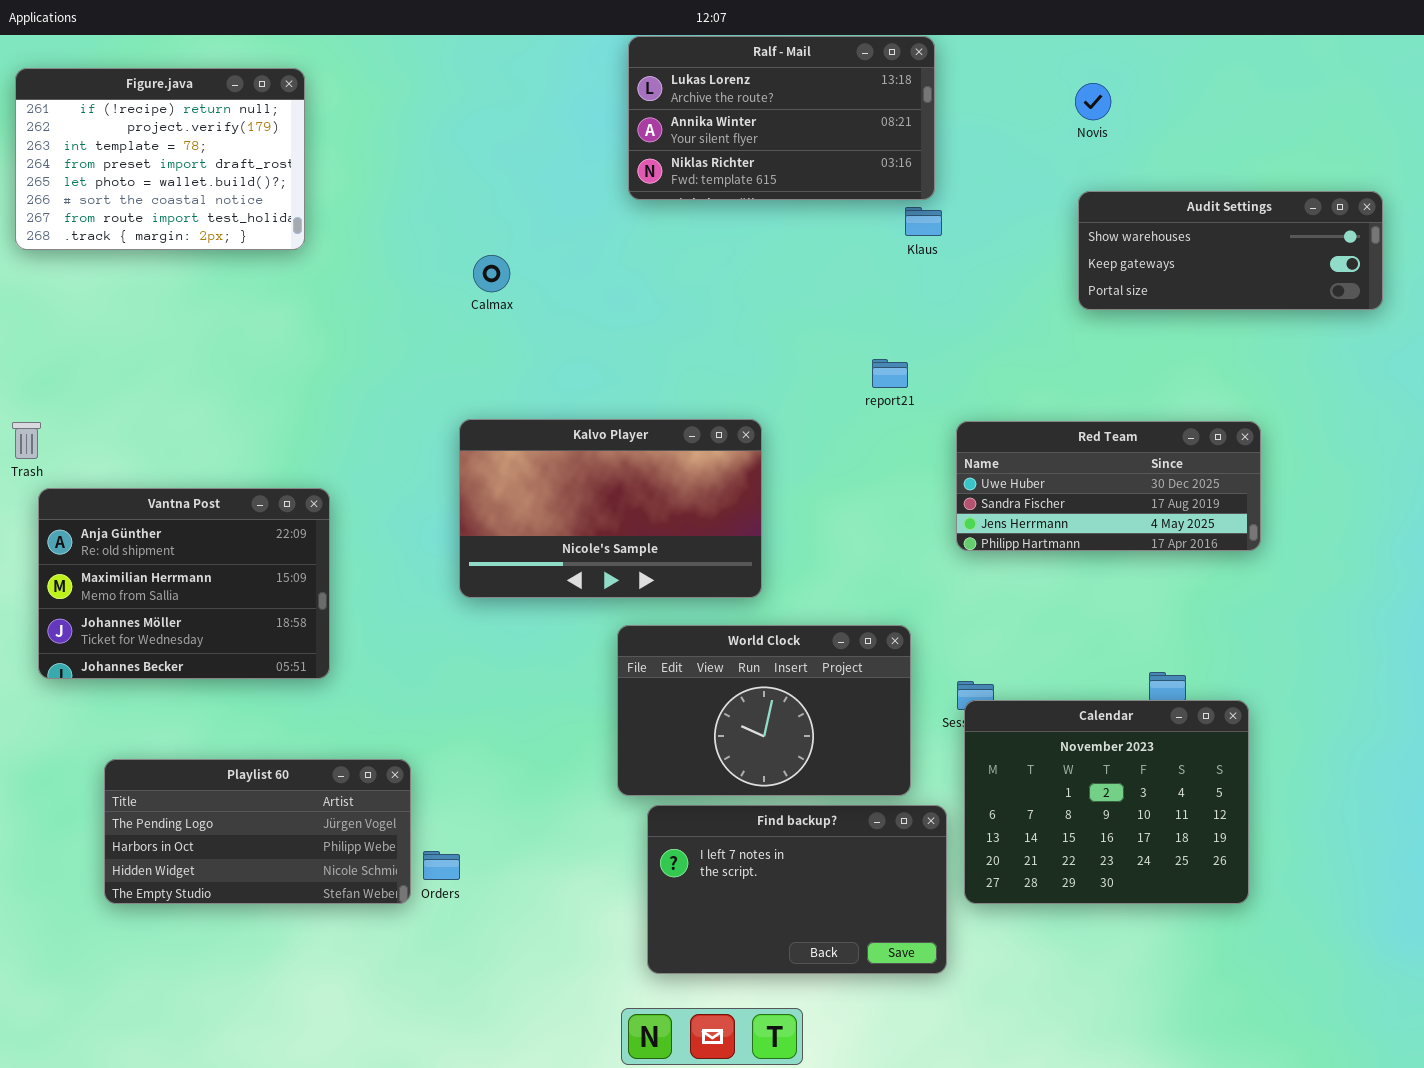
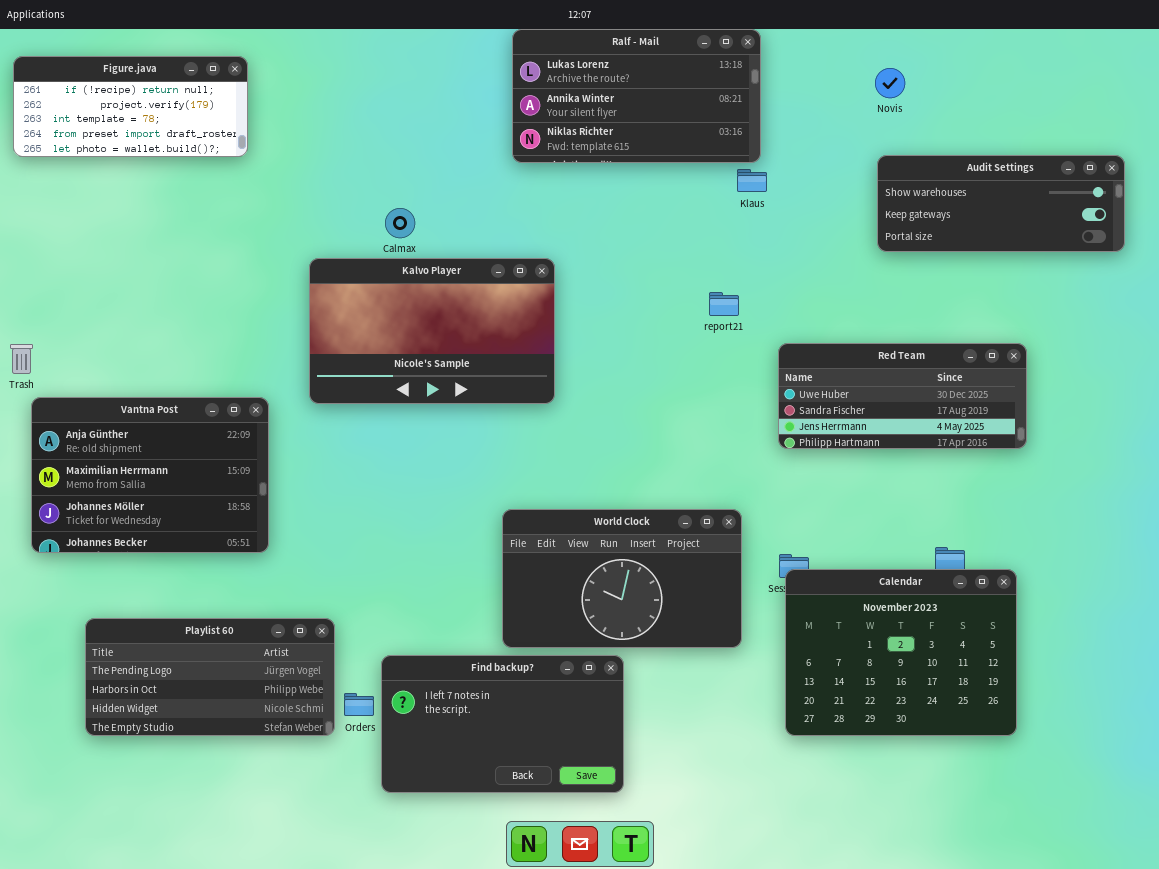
Figure.java: [15,68,305,250] -> [13,56,248,157], resized
Kalvo Player: [459,419,762,598] -> [309,258,555,404], moved
Find backup?: [647,805,947,974] -> [381,655,624,793], moved

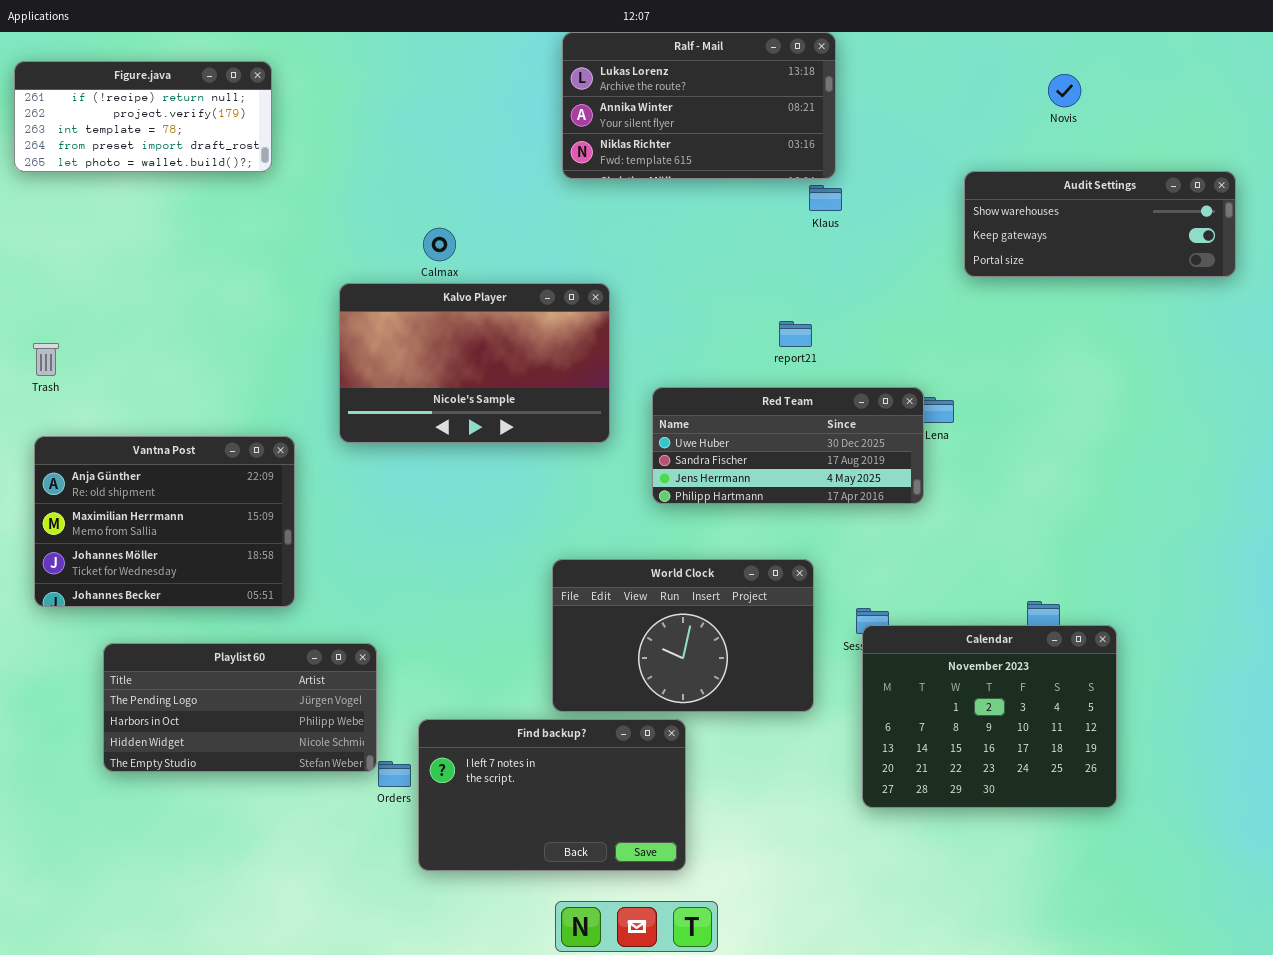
Novis: [875,68,905,98] -> [1048,74,1081,107], moved
Red Team: [778,343,1027,449] -> [652,387,924,504], moved
Trash: [10,344,33,374] -> [33,343,59,376], moved
Playlist 60: [85,618,335,736] -> [103,643,377,772], moved

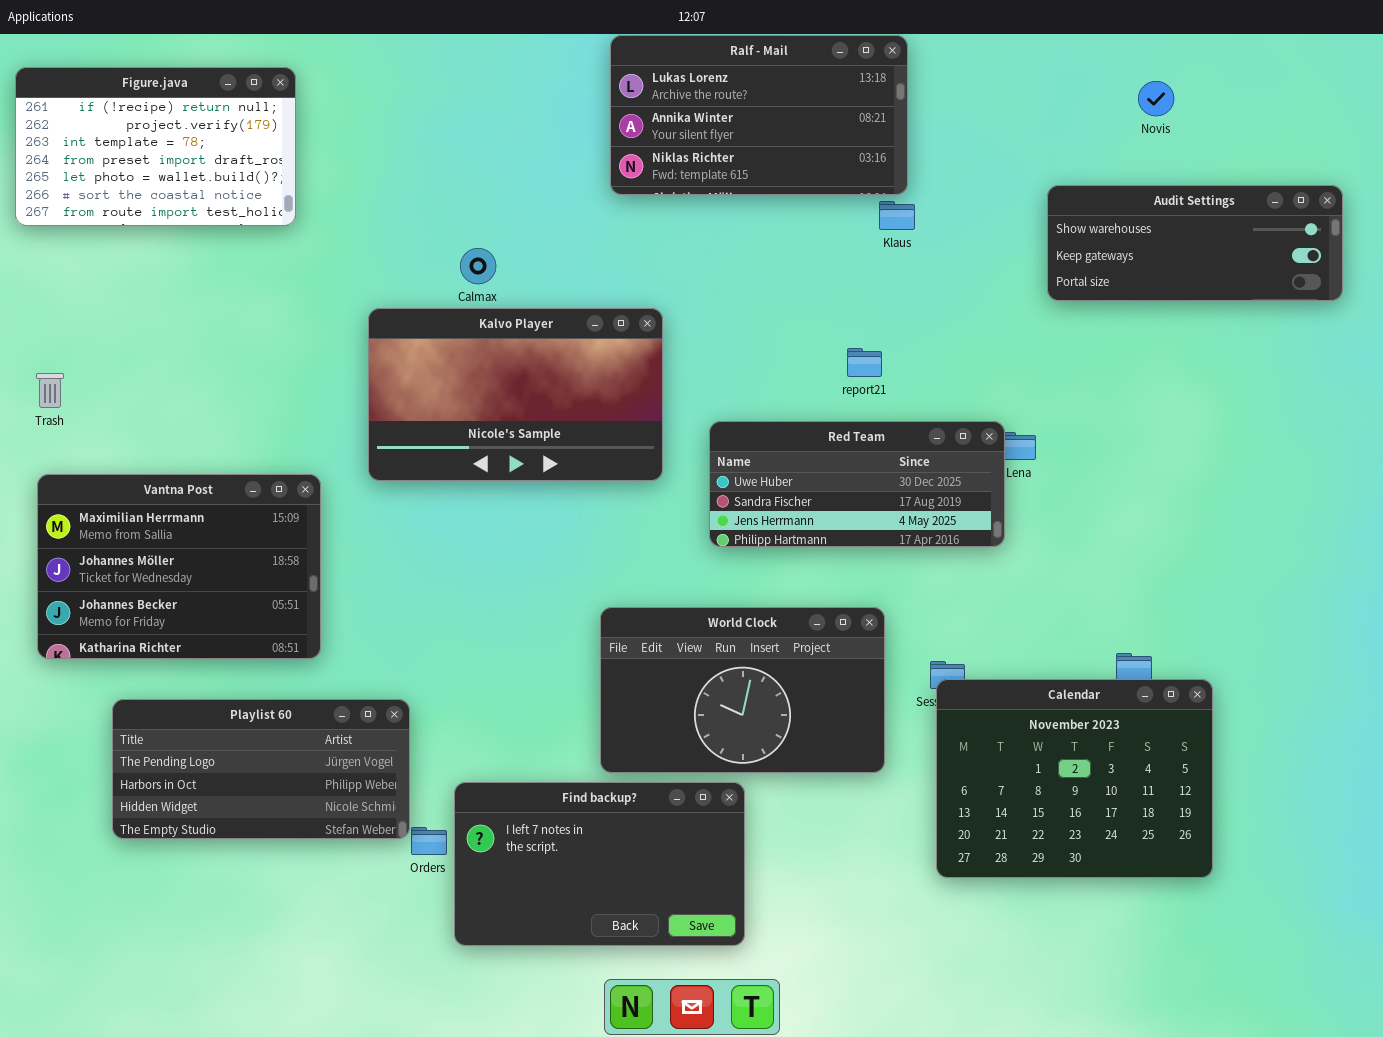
Figure.java: [14,61,272,172] -> [15,67,296,226], resized
Vantna Post: [34,436,295,607] -> [37,474,321,659], scrolled down 1 row

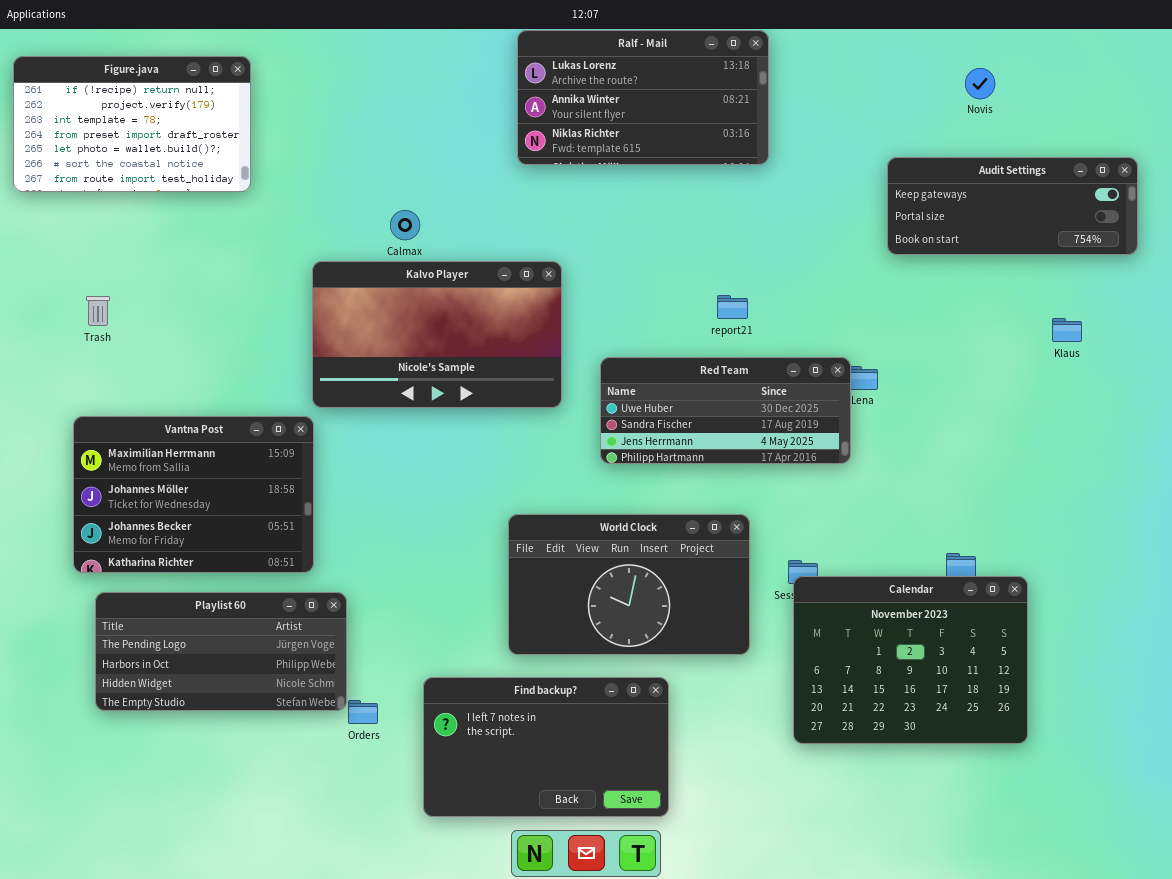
Audit Settings: [1047,185,1343,301] -> [887,157,1138,255], scrolled down 1 row
Klaus: [879,201,915,230] -> [1052,318,1082,342], moved
Trash: [36,373,64,408] -> [86,296,110,326], moved
Vantna Post: [37,474,321,659] -> [73,416,314,573], moved
Find backup?: [454,782,745,946] -> [423,677,669,817], moved

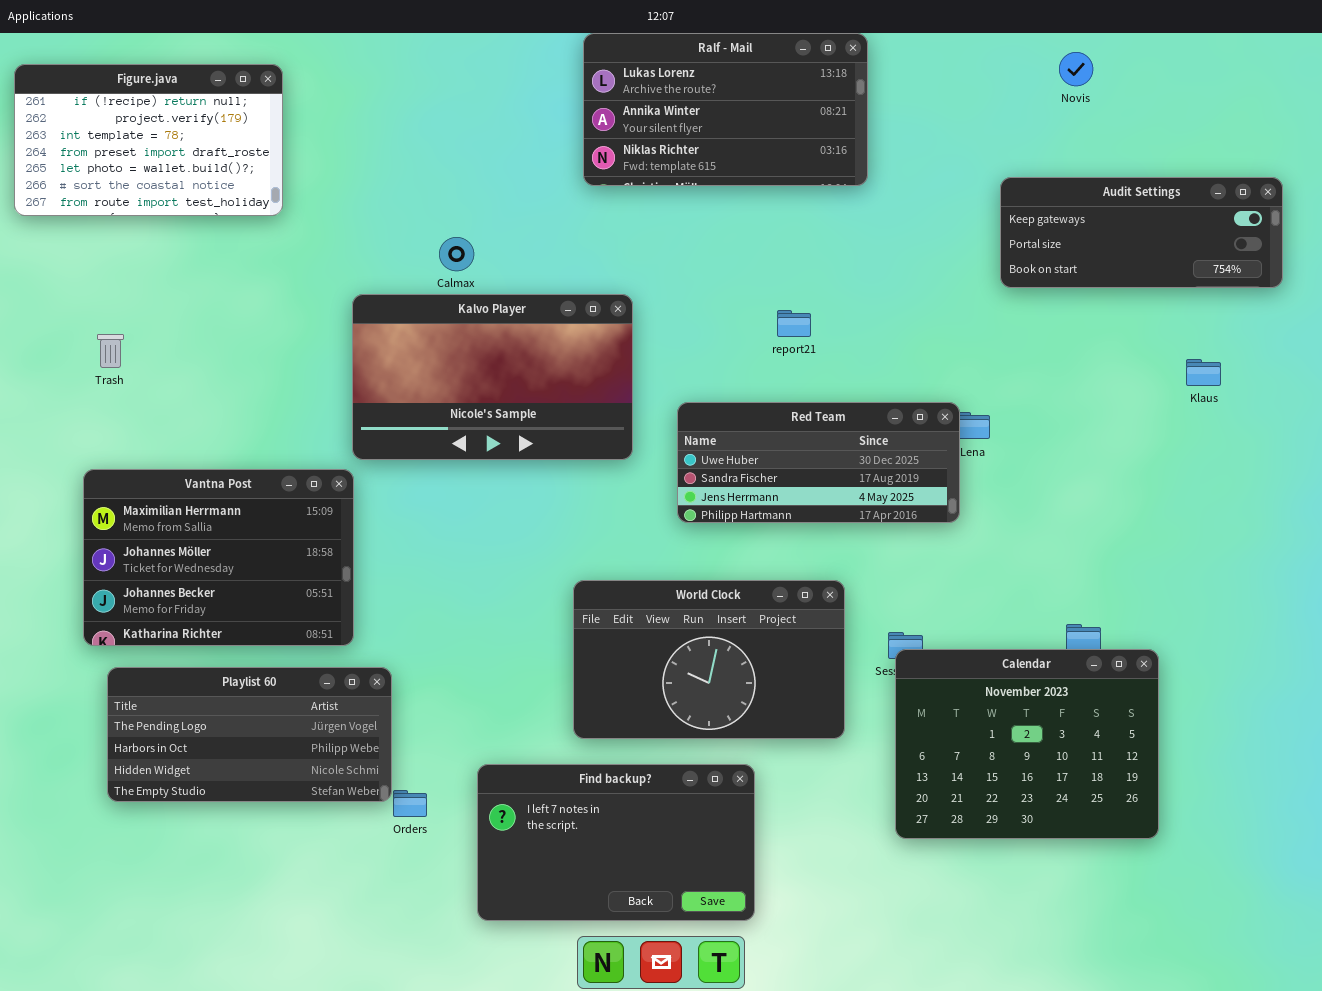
Novis: [965,68,995,99] -> [1059,52,1093,86], moved
report21: [717,295,748,319] -> [777,310,811,337], moved

